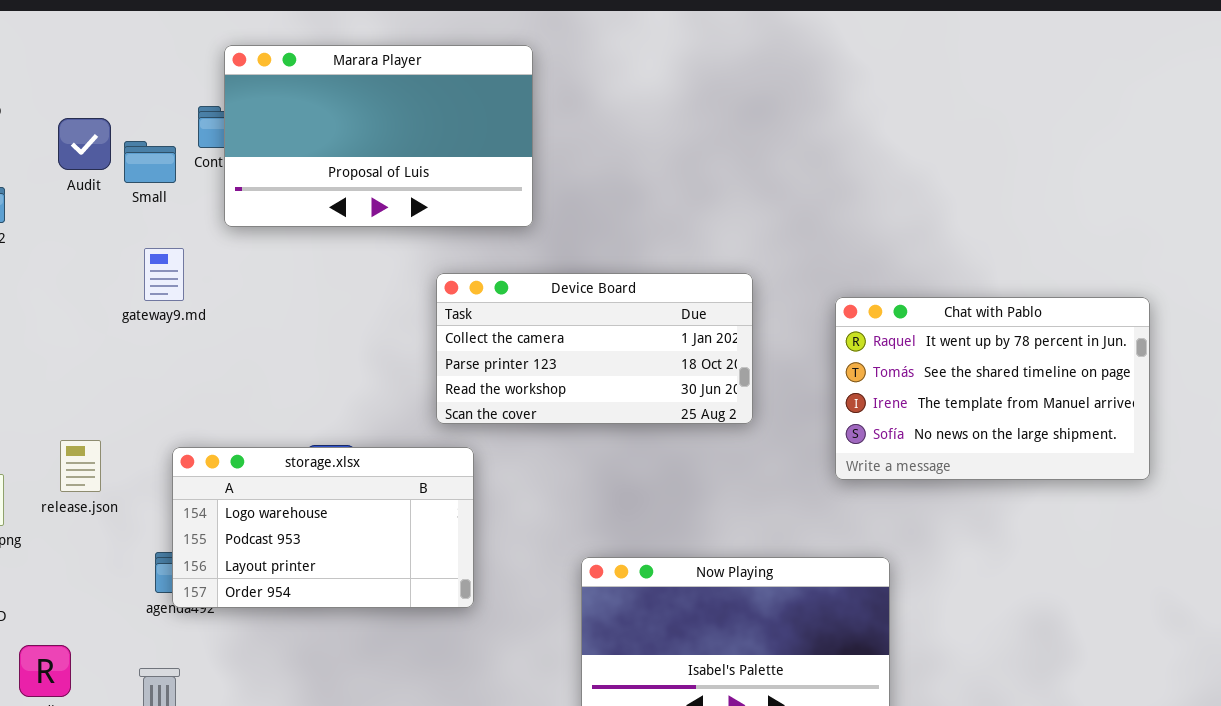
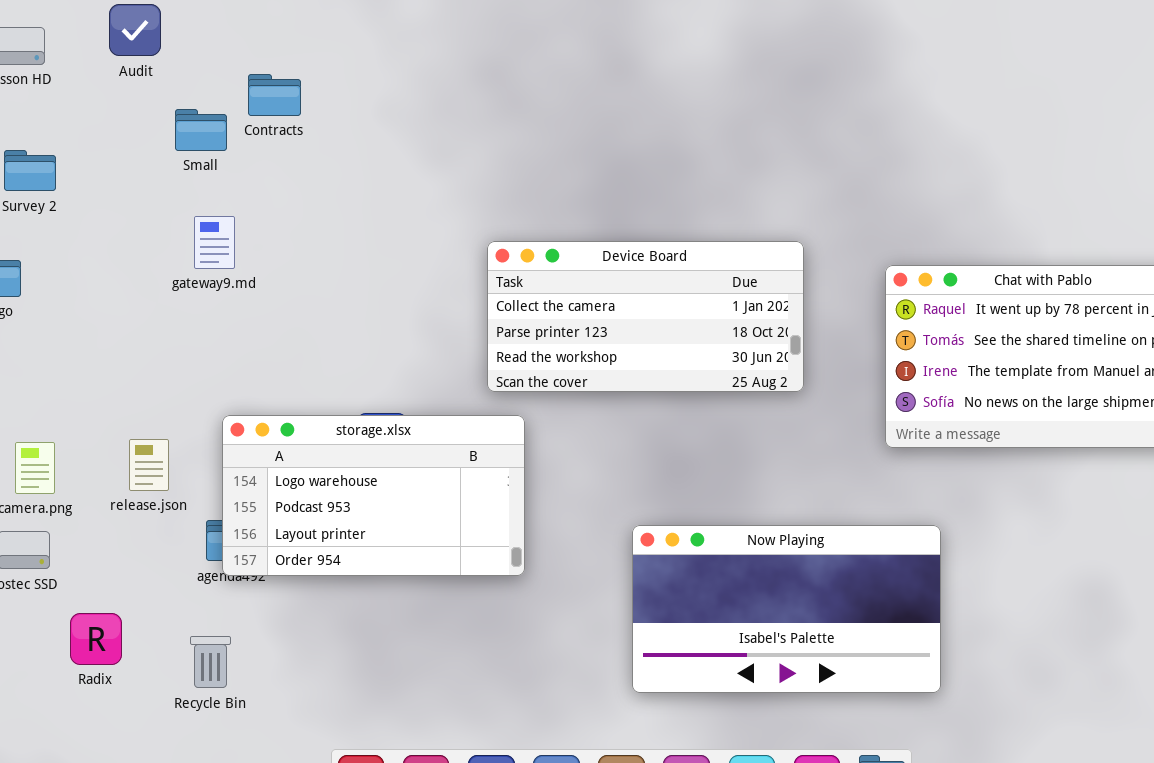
Marara Player: [224,45,533,227] -> none, closed
Audit: [58,118,111,170] -> [109,4,161,56], moved
release.json: [60,440,101,492] -> [129,439,169,491], moved

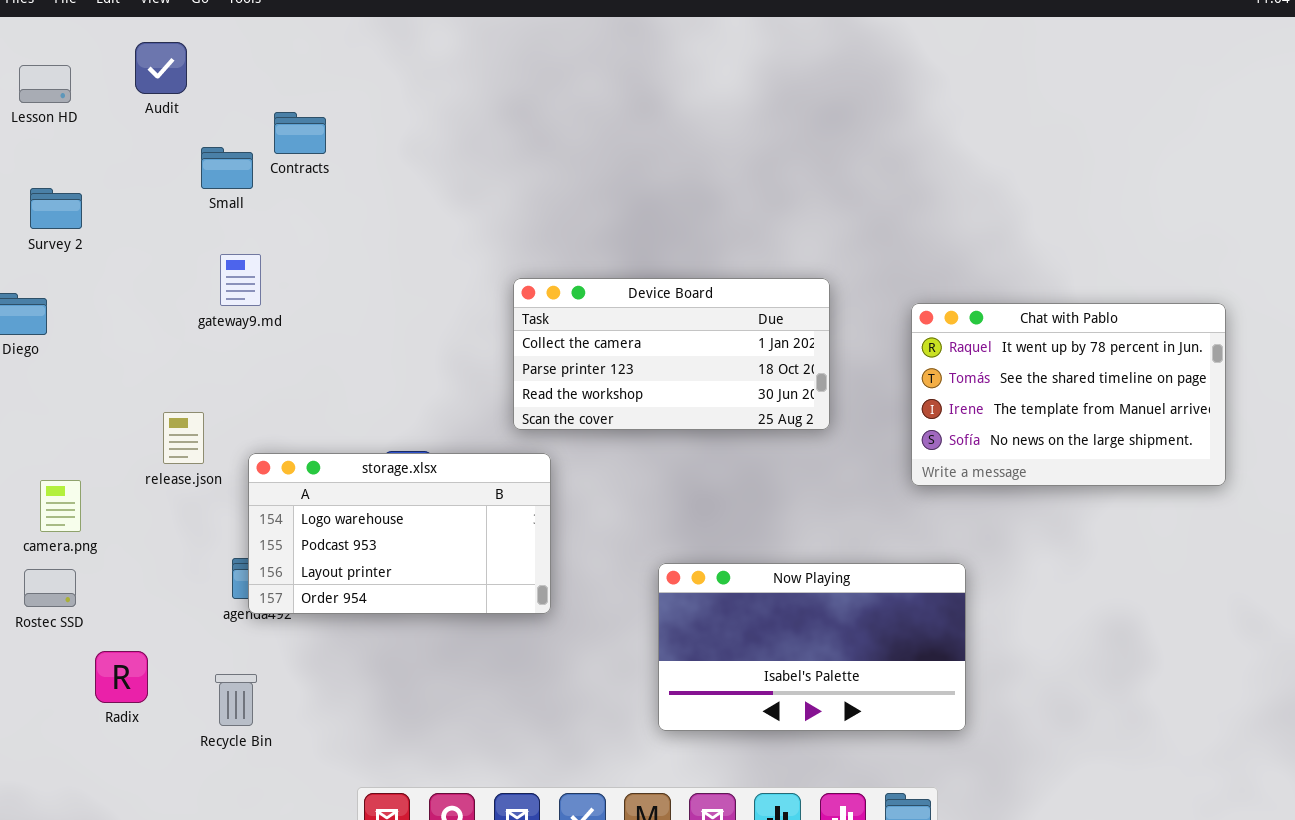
release.json: [129,439,169,491] -> [163,412,204,464], moved

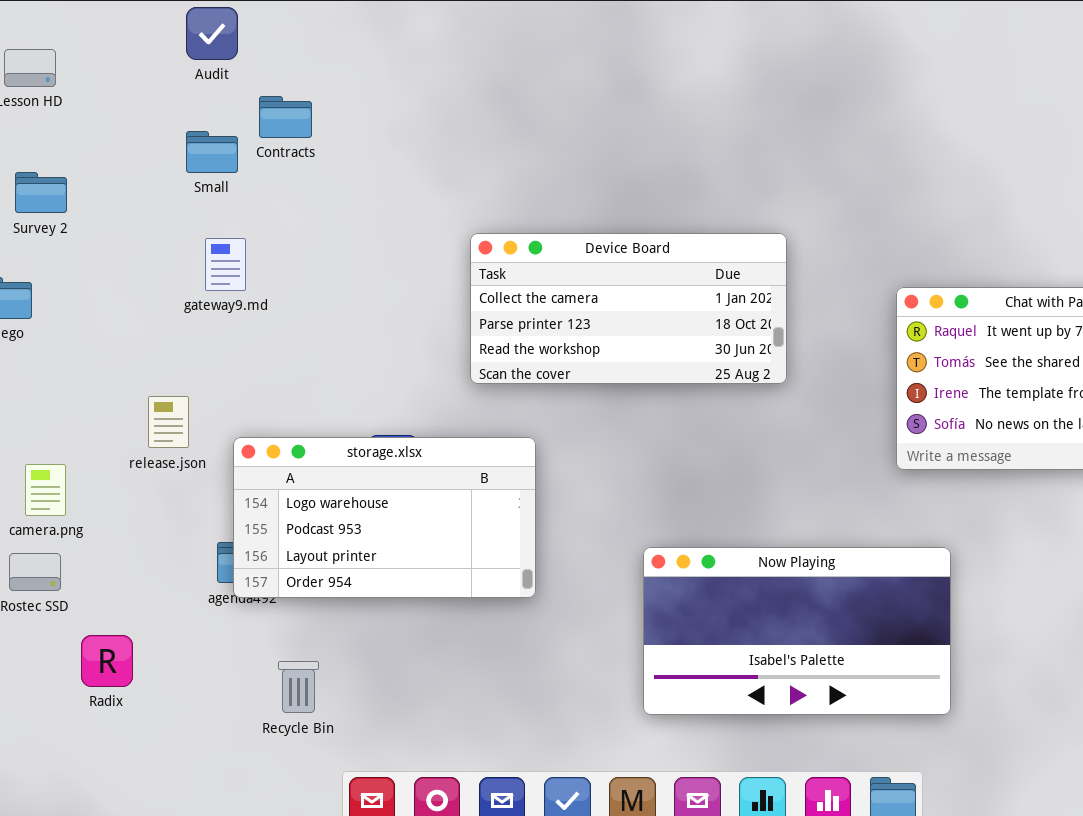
Audit: [135,42,187,94] -> [186,7,238,60], moved
Device Board: [513,278,830,430] -> [470,233,787,384], moved
Recycle Bin: [215,674,257,726] -> [278,661,319,713], moved

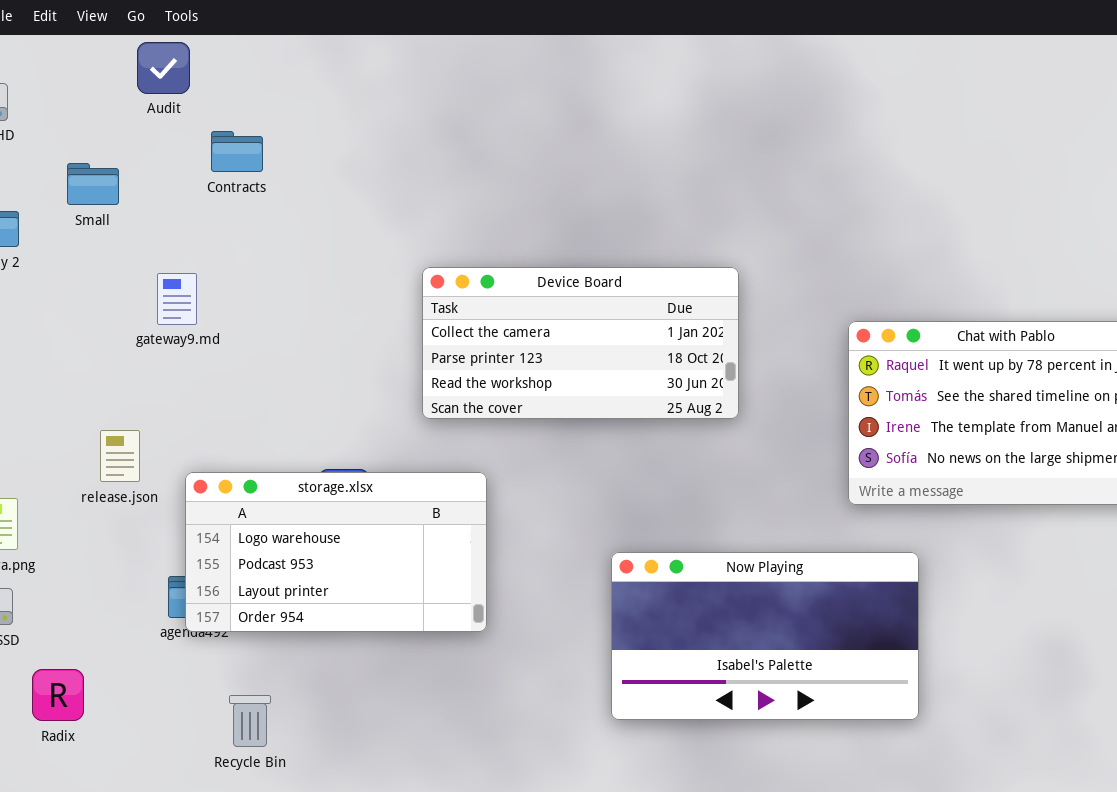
Small: [186,131,238,173] -> [67,163,119,205], moved
Now Playing: [643,547,951,715] -> [611,552,919,720], moved

